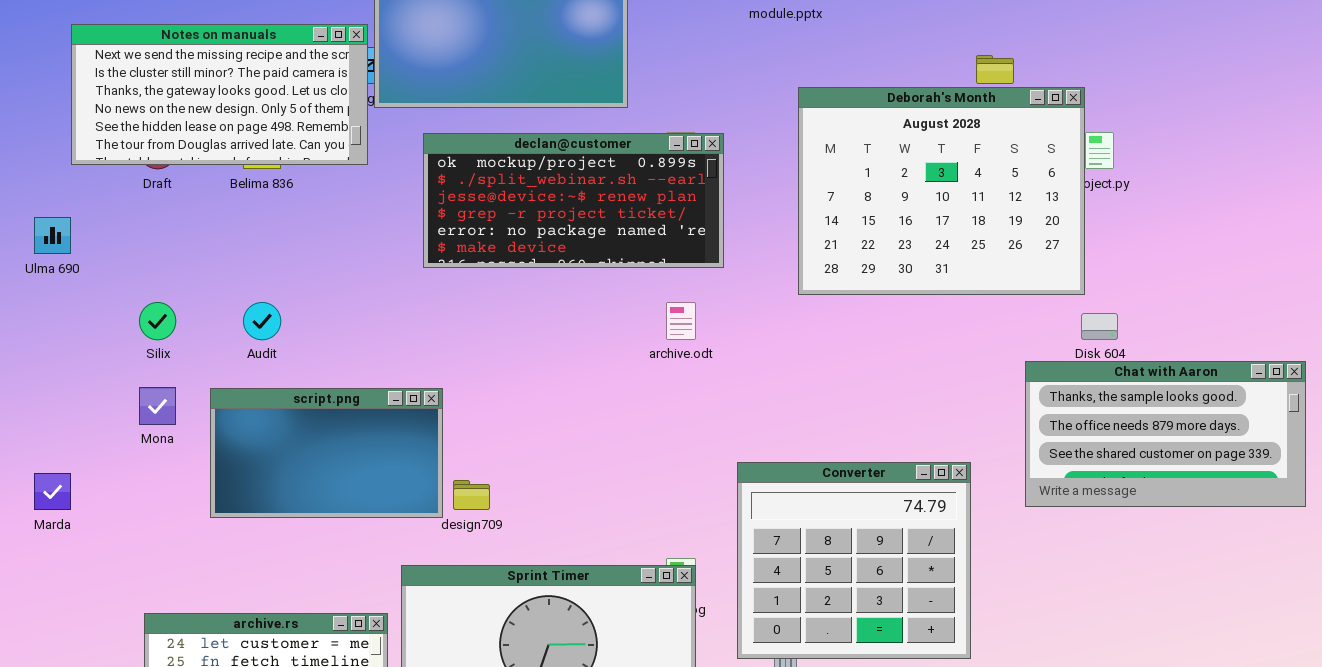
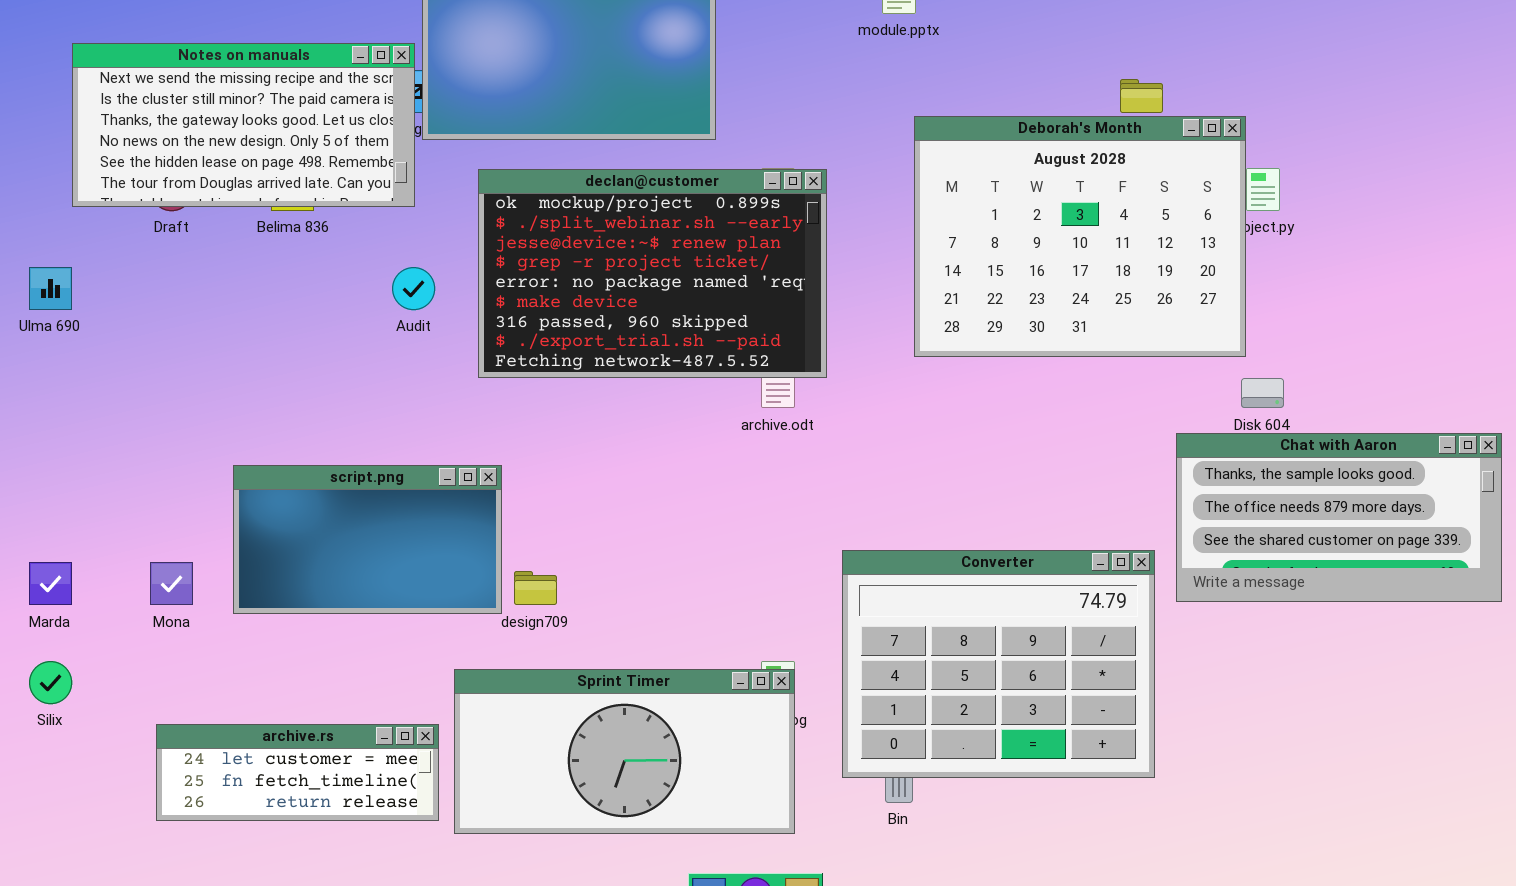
declan@customer: [423,133,724,268] -> [478,169,827,378], resized
Silix: [139,302,176,340] -> [29,661,72,704], moved
Audit: [243,302,281,340] -> [392,267,435,310], moved
Mona: [139,387,176,425] -> [150,562,193,605], moved
Converter: [737,462,971,659] -> [842,550,1155,778], resized

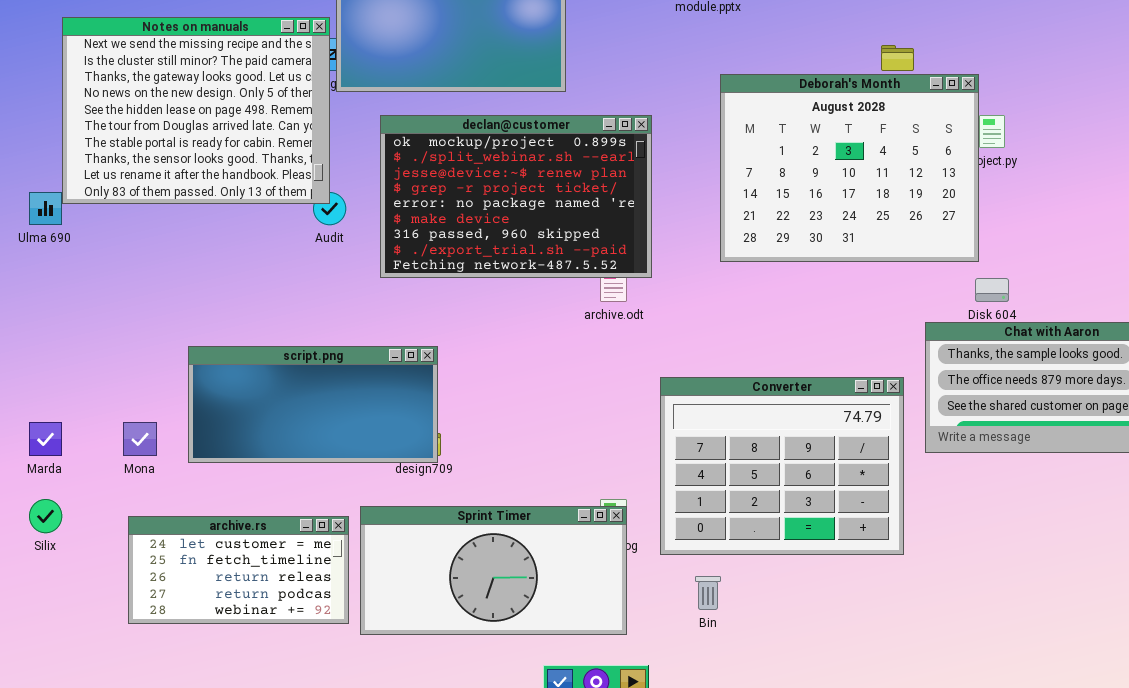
Notes on manuals: [72,43,415,207] -> [62,17,330,204], resized
script.png: [233,465,502,614] -> [188,346,438,463], resized
Converter: [842,550,1155,778] -> [660,377,904,555], moved
archive.rs: [156,724,439,821] -> [128,516,349,624], resized

